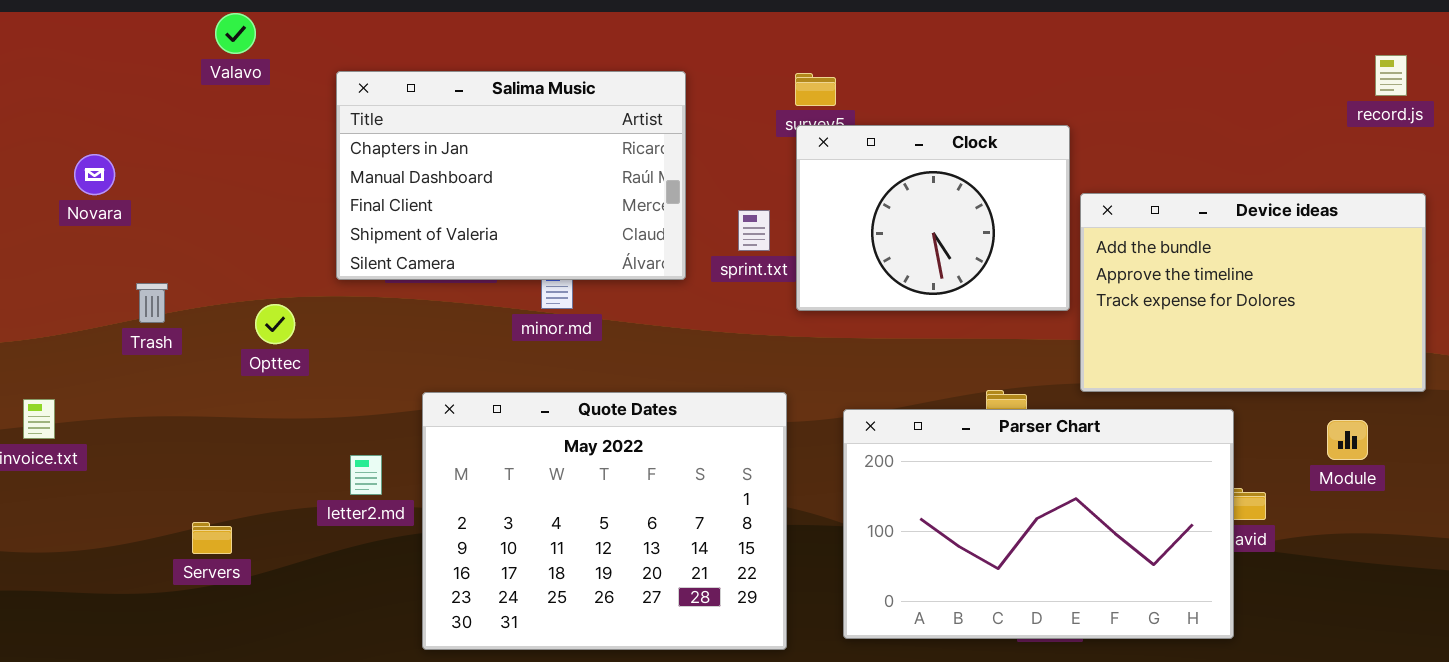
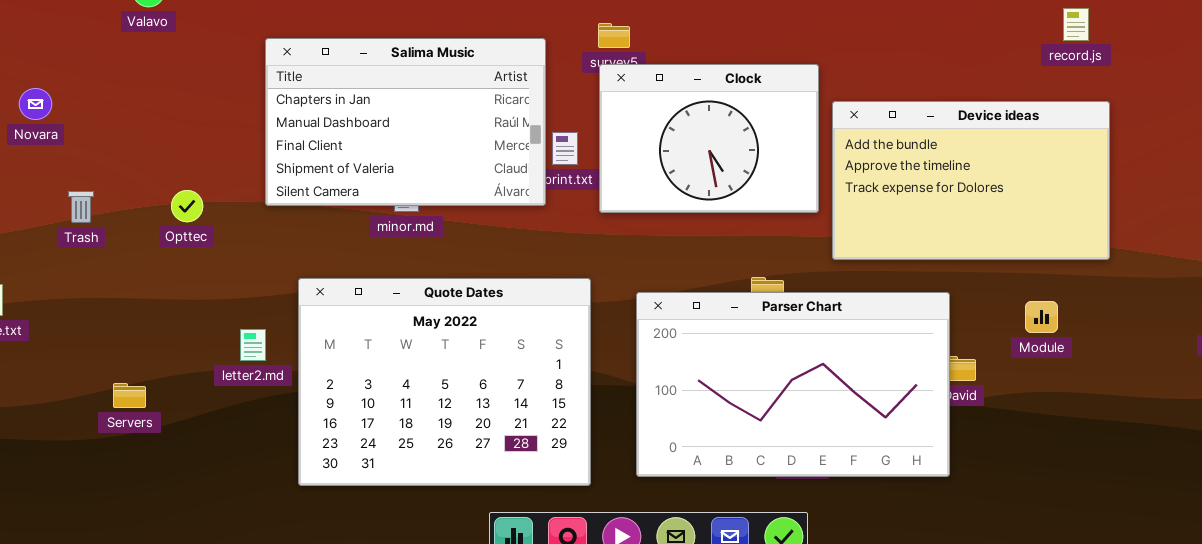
Salima Music: [336,71,686,280] -> [265,38,546,206], moved
Device ideas: [1080,193,1426,392] -> [832,101,1110,260], moved
Opttec: [255,304,295,344] -> [171,190,203,222], moved

